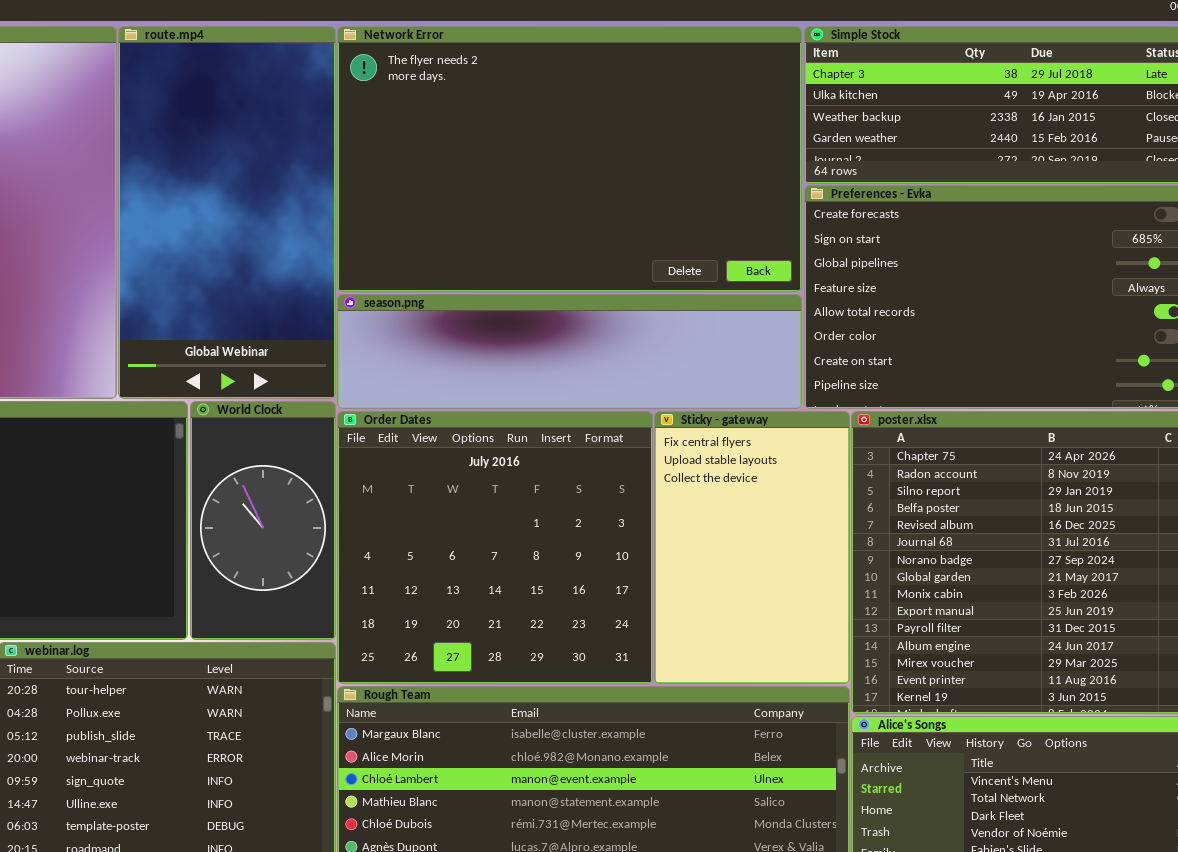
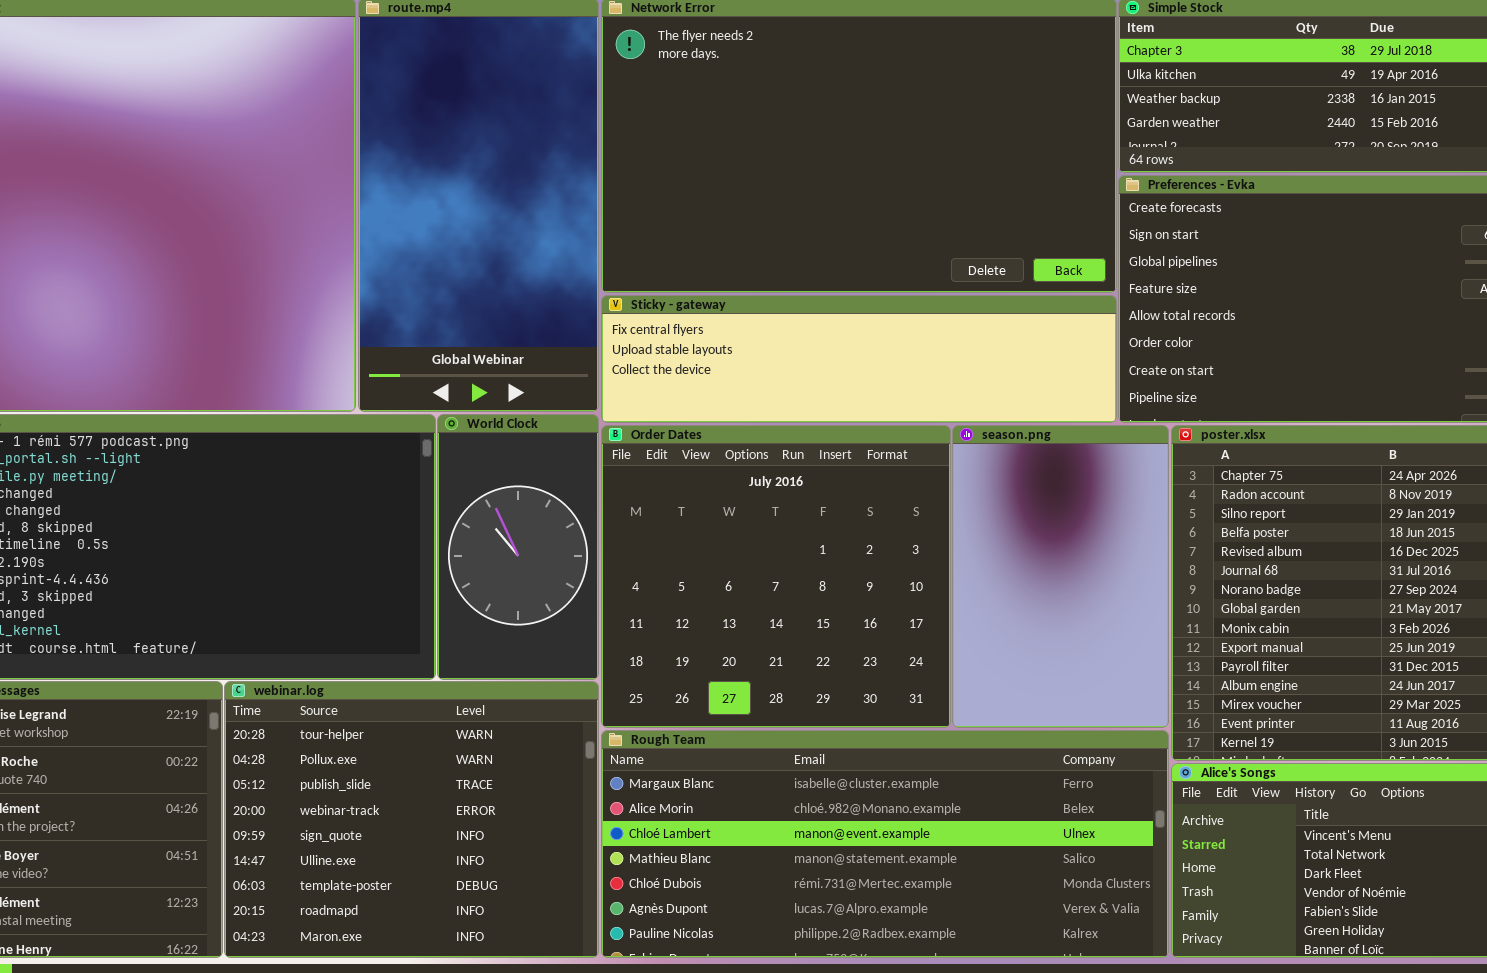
season.png: [337,294,802,409] -> [952,425,1169,728], moved, resized
Sticky - gateway: [654,411,850,684] -> [601,295,1117,423], moved, resized

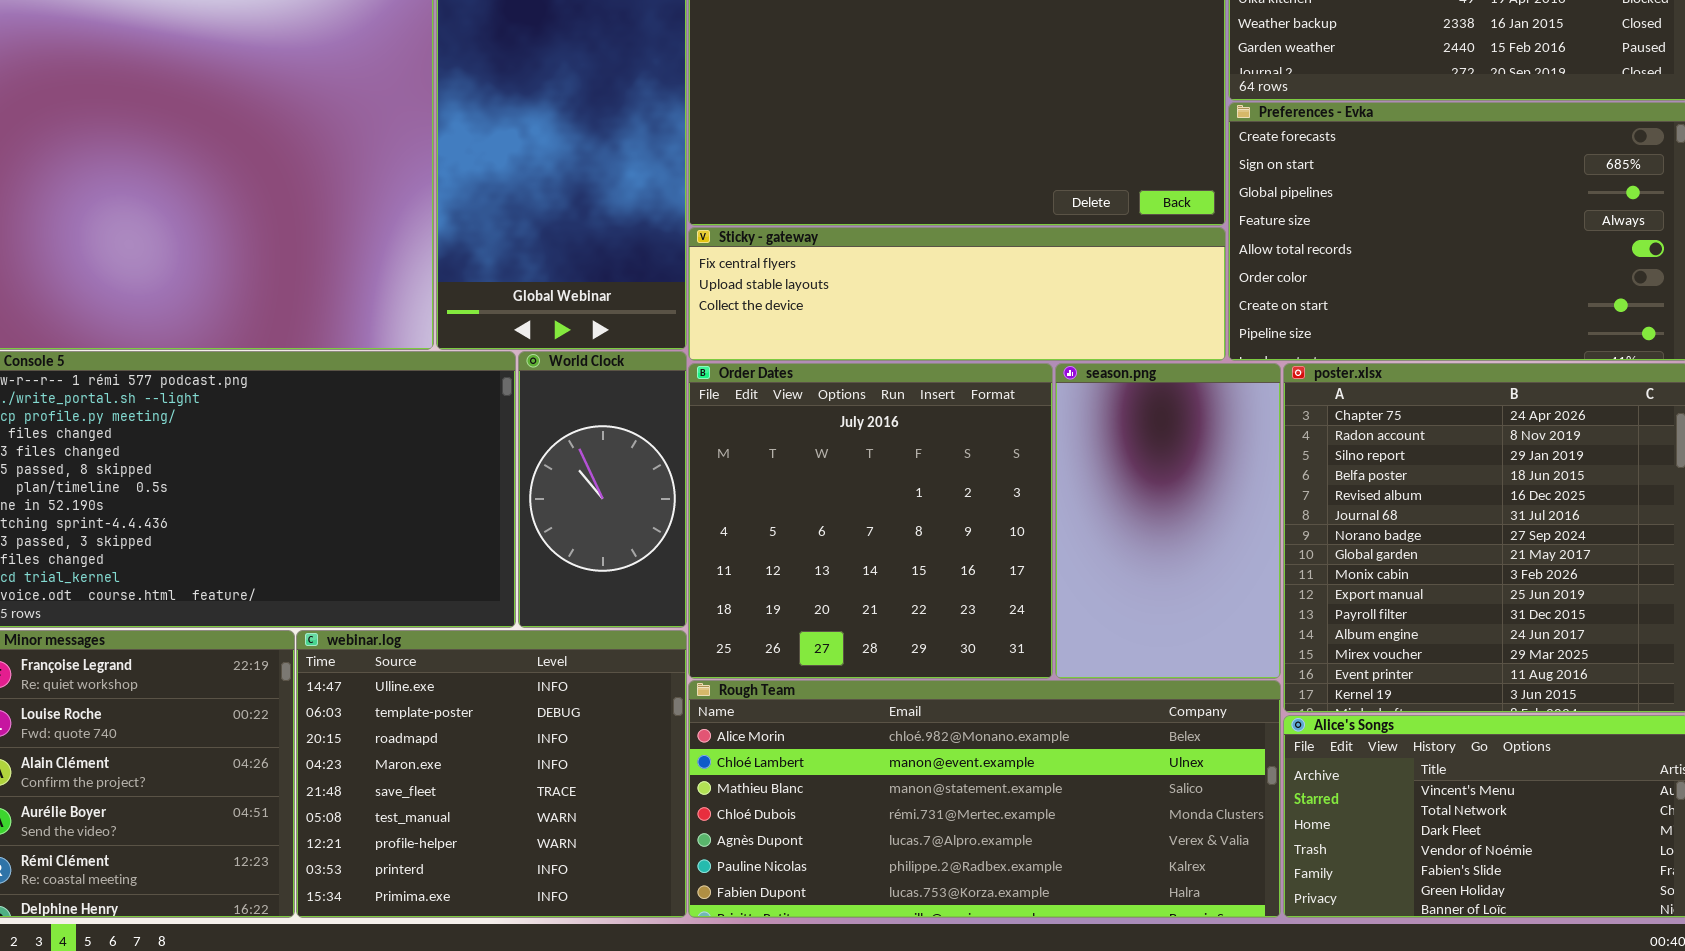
webinar.log: [224,681,599,958] -> [296,630,687,918], scrolled down 5 rows
Rough Team: [601,730,1169,958] -> [688,680,1281,918], scrolled down 1 row

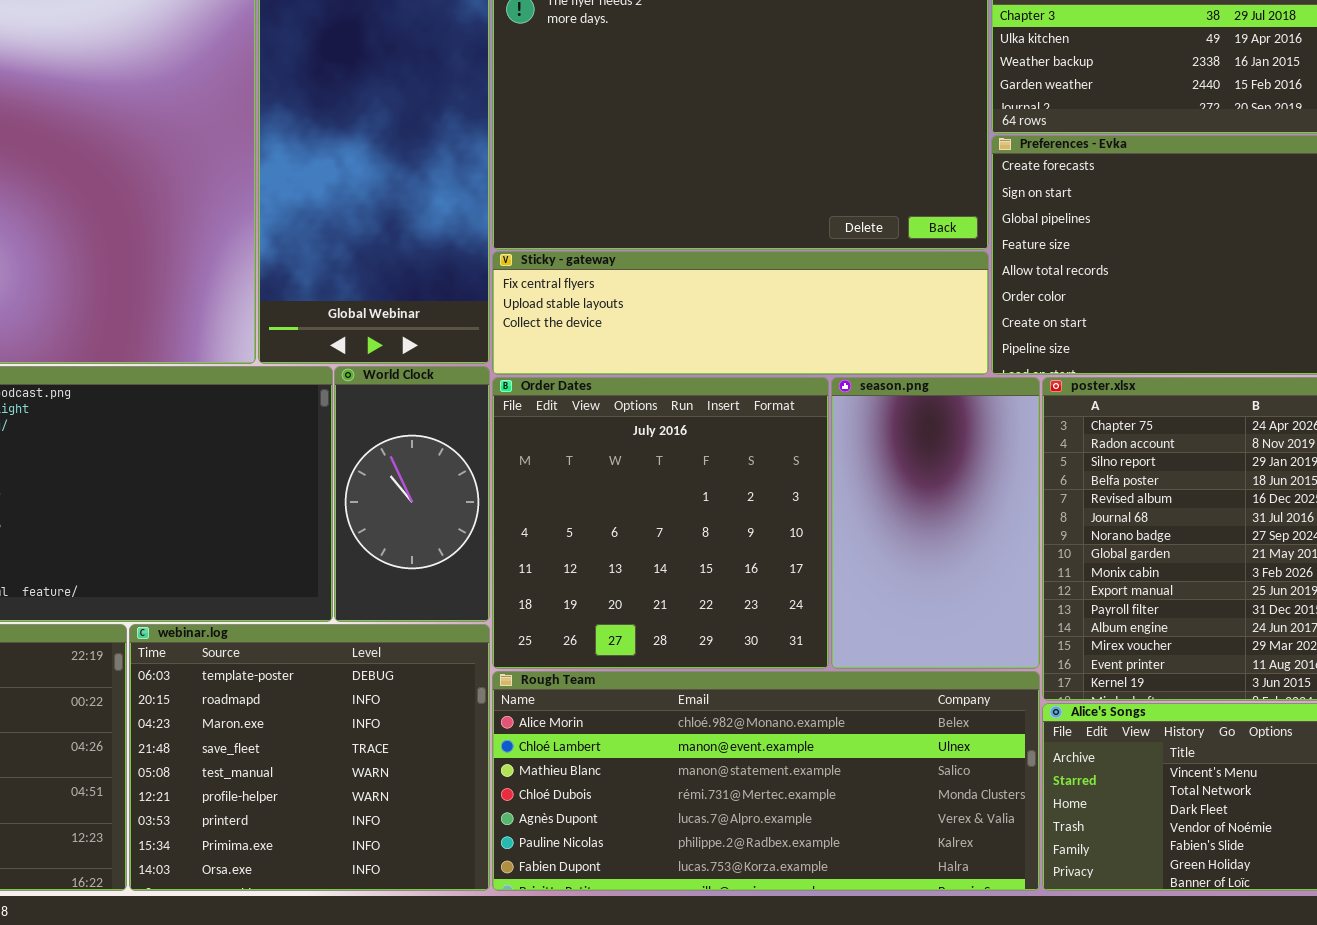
webinar.log: [296,630,687,918] -> [129,624,490,891], scrolled down 1 row

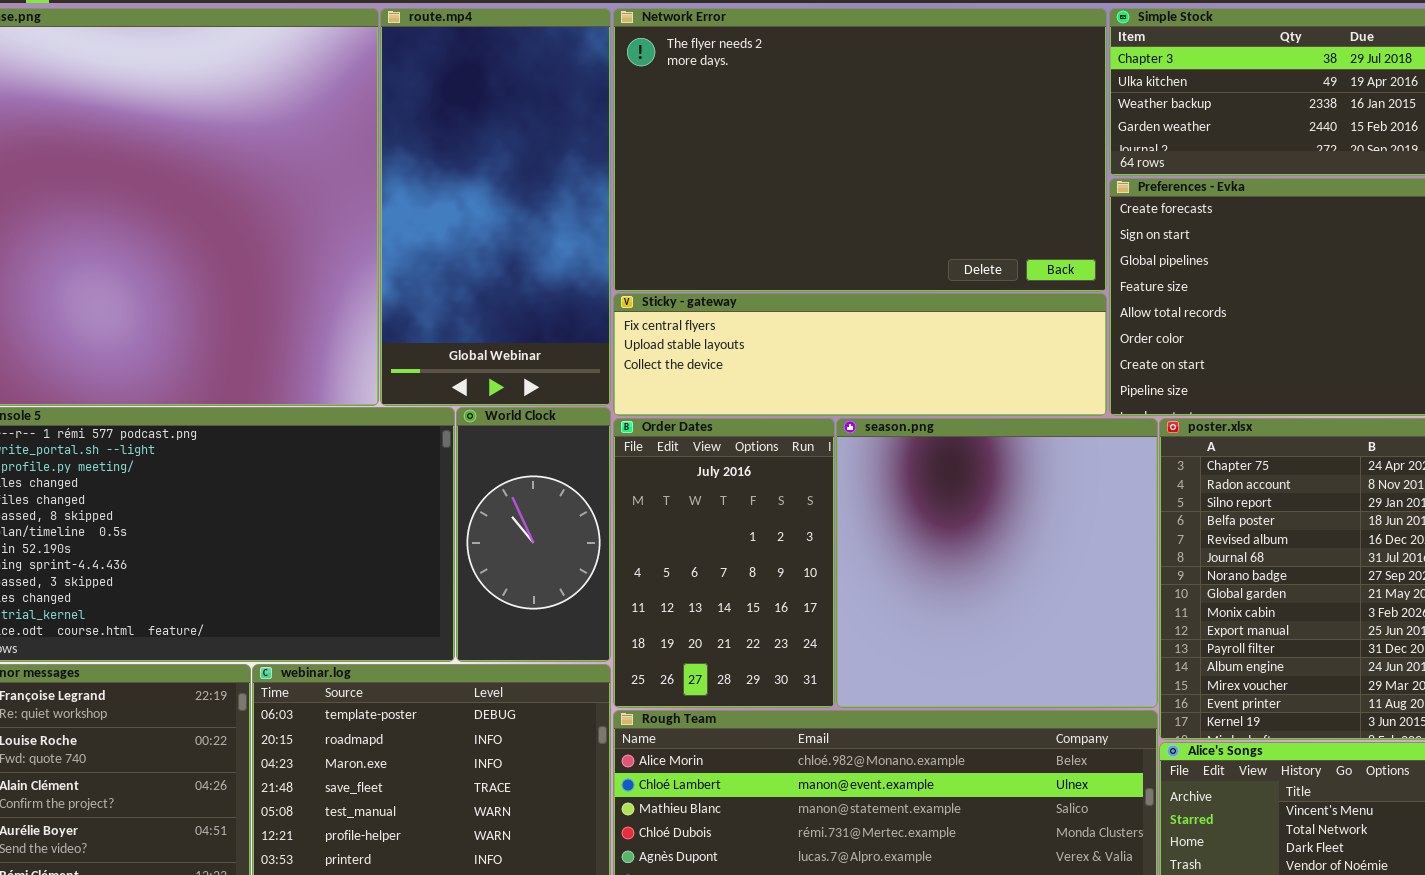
Order Dates: [492,377,829,669] -> [613,418,835,708], resized
season.png: [831,377,1040,669] -> [836,418,1158,708], resized

